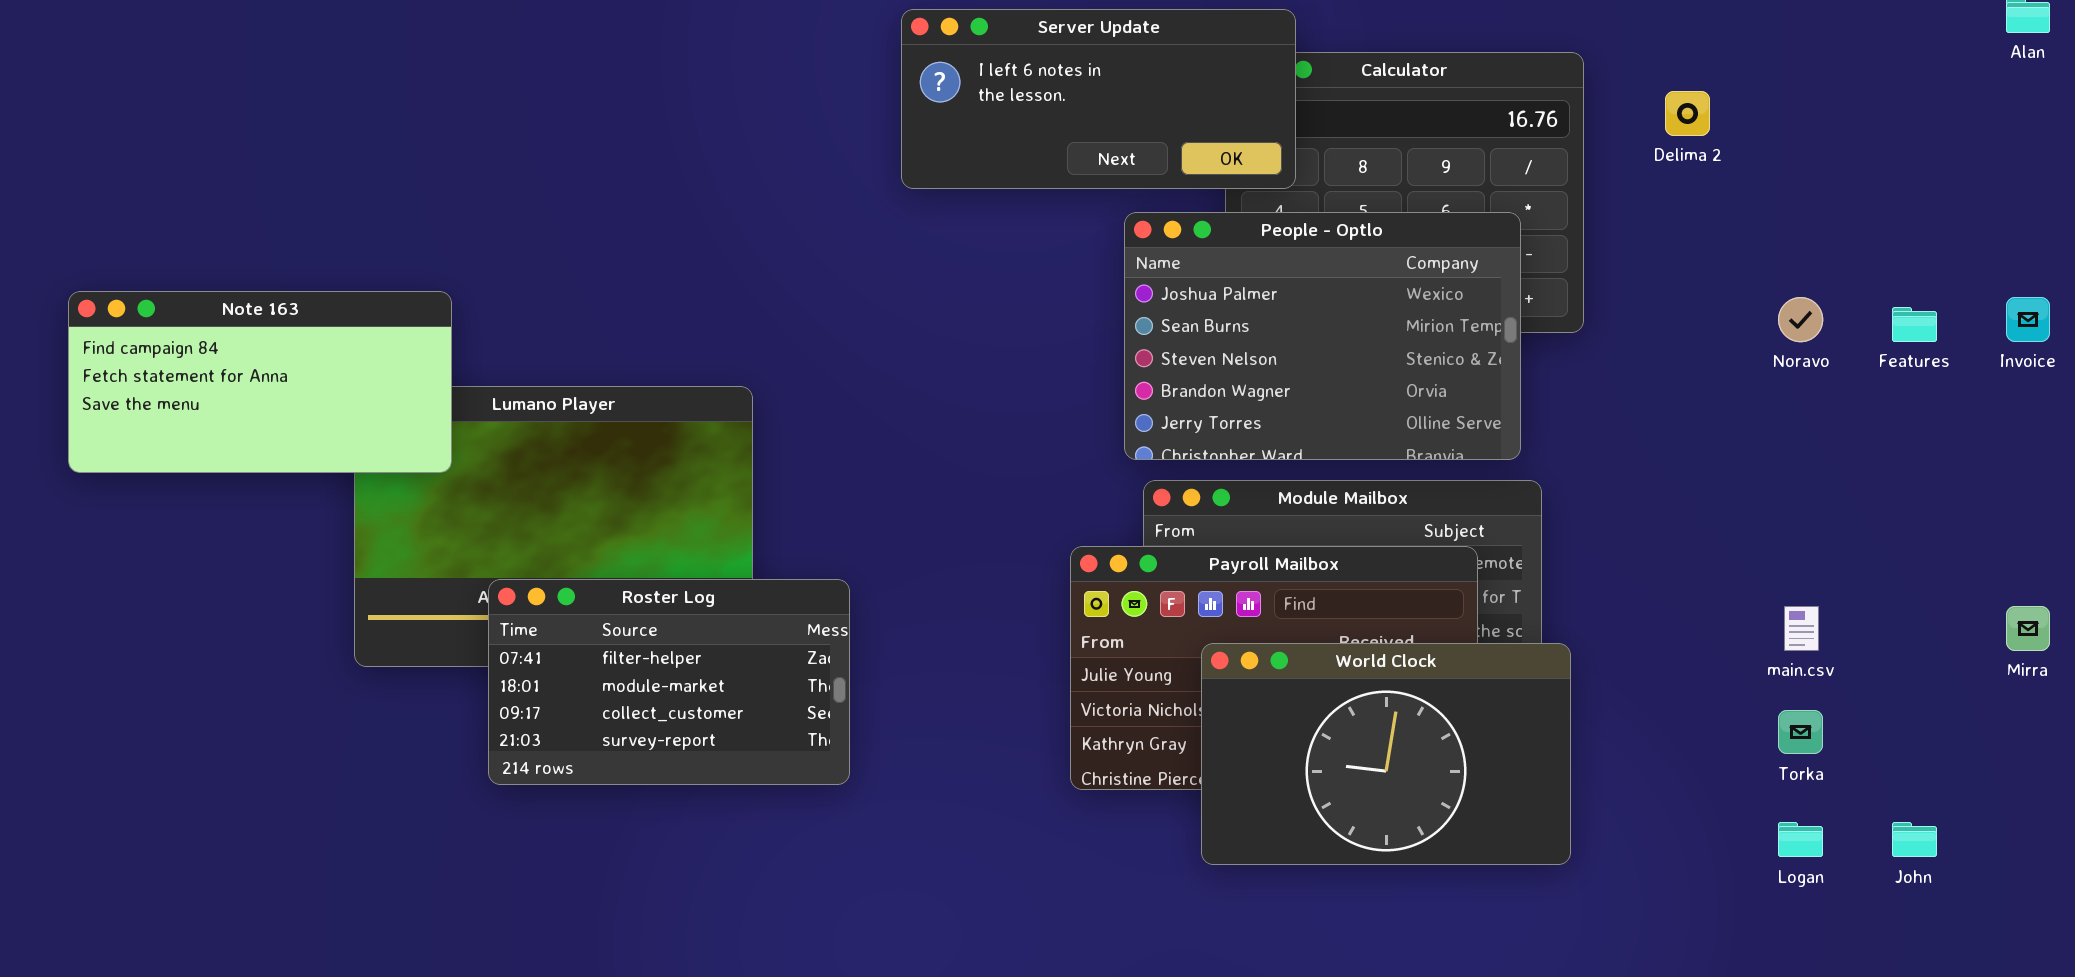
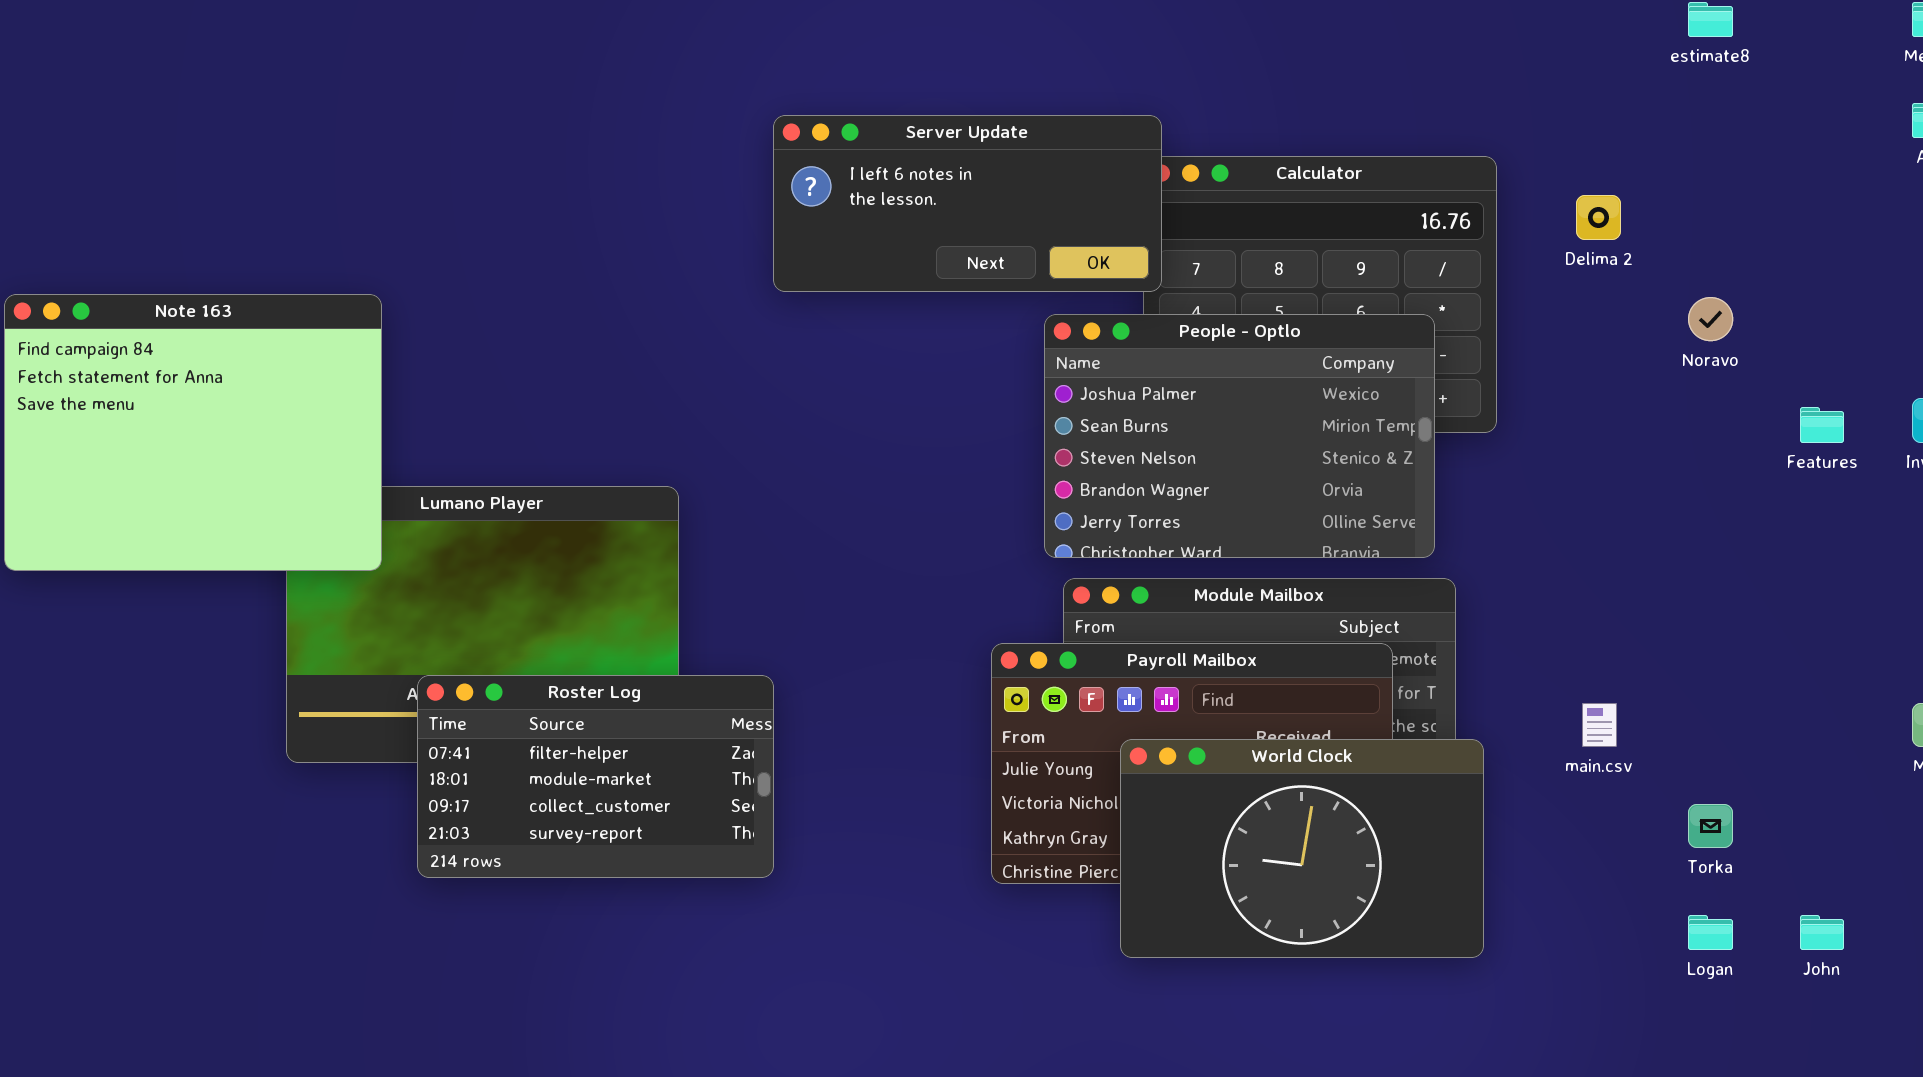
Server Update: [901,9,1296,189] -> [773,115,1162,292], moved
Note 163: [68,291,452,473] -> [4,294,382,571], resized
Noravo: [1778,297,1823,342] -> [1688,297,1733,341], moved
main.csv: [1784,606,1819,651] -> [1582,703,1617,747], moved

